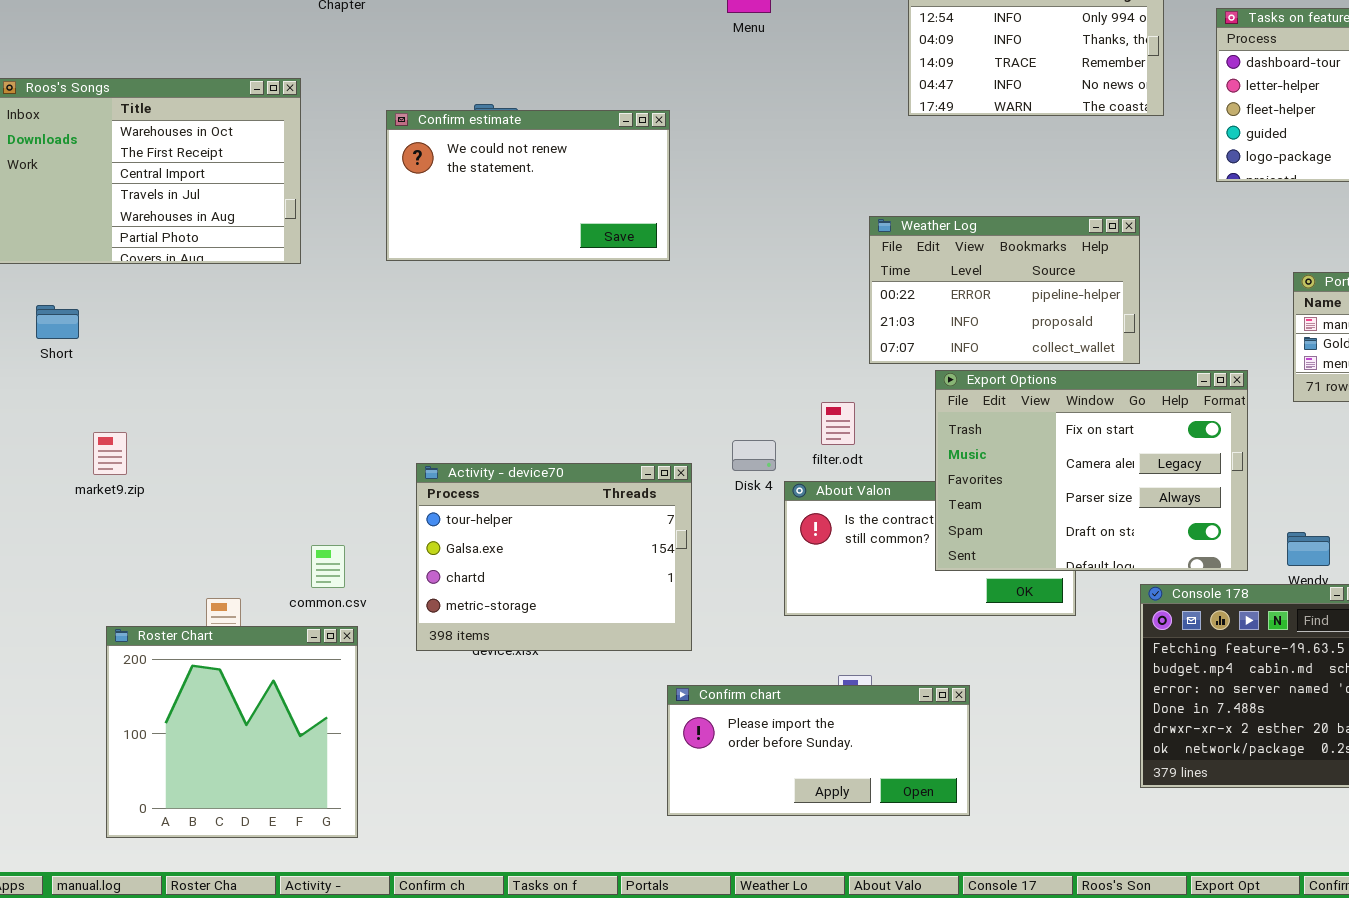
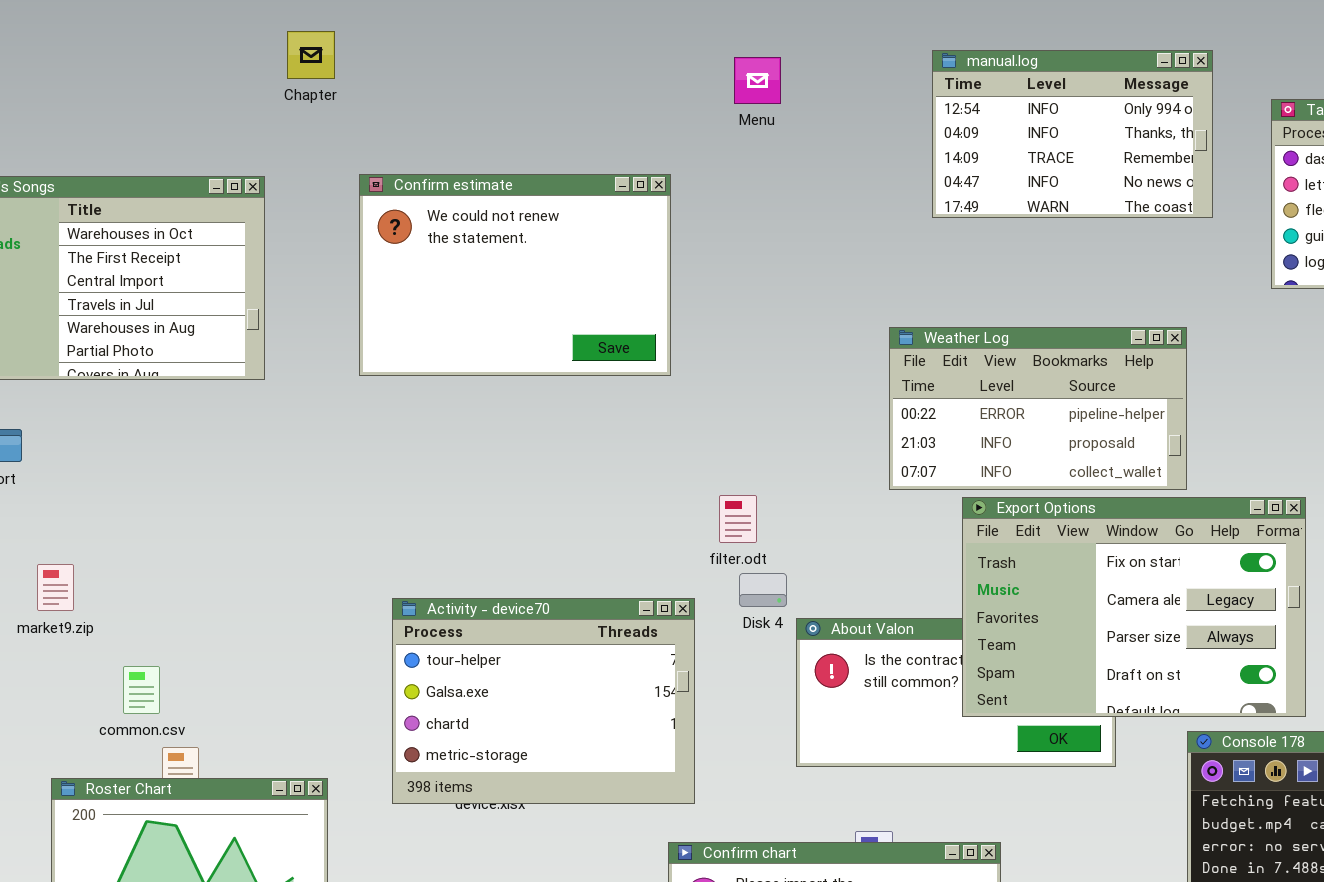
Confirm estimate: [386,110,670,261] -> [359,174,671,376], resized
filter.odt: [821,402,855,445] -> [719,495,757,543], moved
common.csv: [311,545,345,588] -> [123,666,160,714], moved

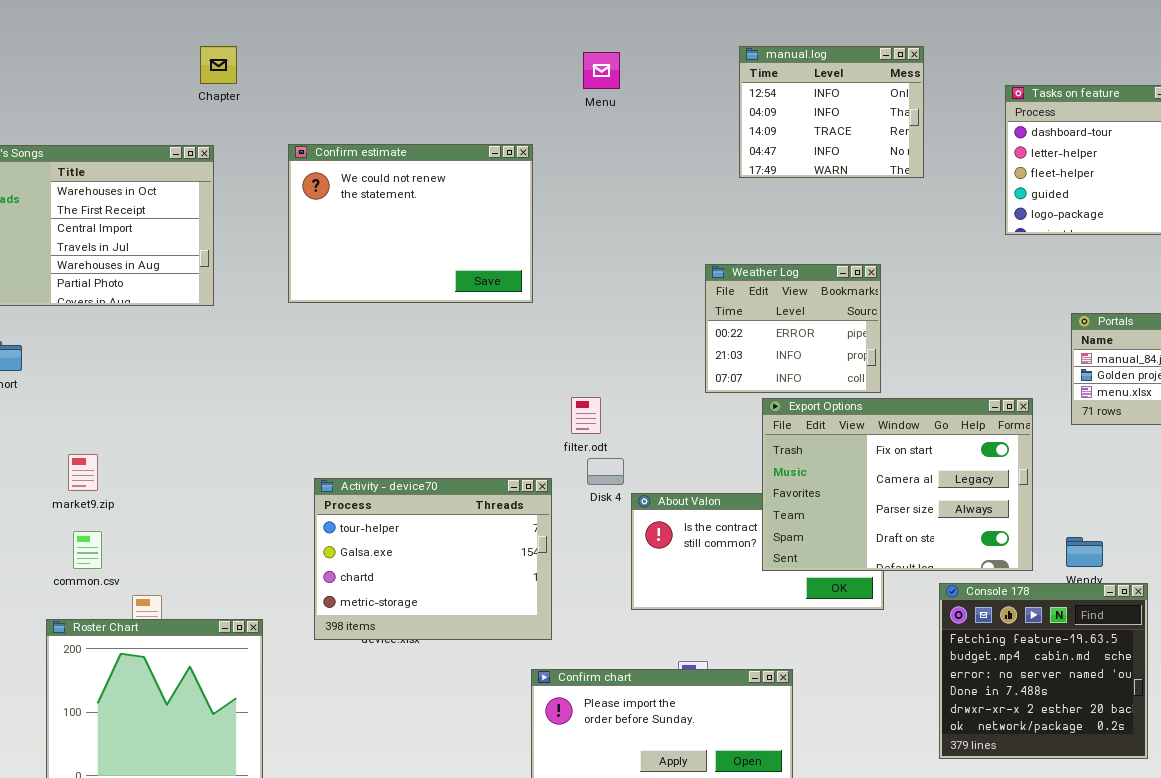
Chapter: [287,31,335,79] -> [200,46,237,84], moved
manual.log: [932,50,1213,218] -> [739,46,924,178], resized
Weather Log: [889,327,1187,490] -> [705,264,881,393], resized
market9.zip: [37,564,74,611] -> [68,454,98,491], moved
common.csv: [123,666,160,714] -> [73,531,102,569], moved

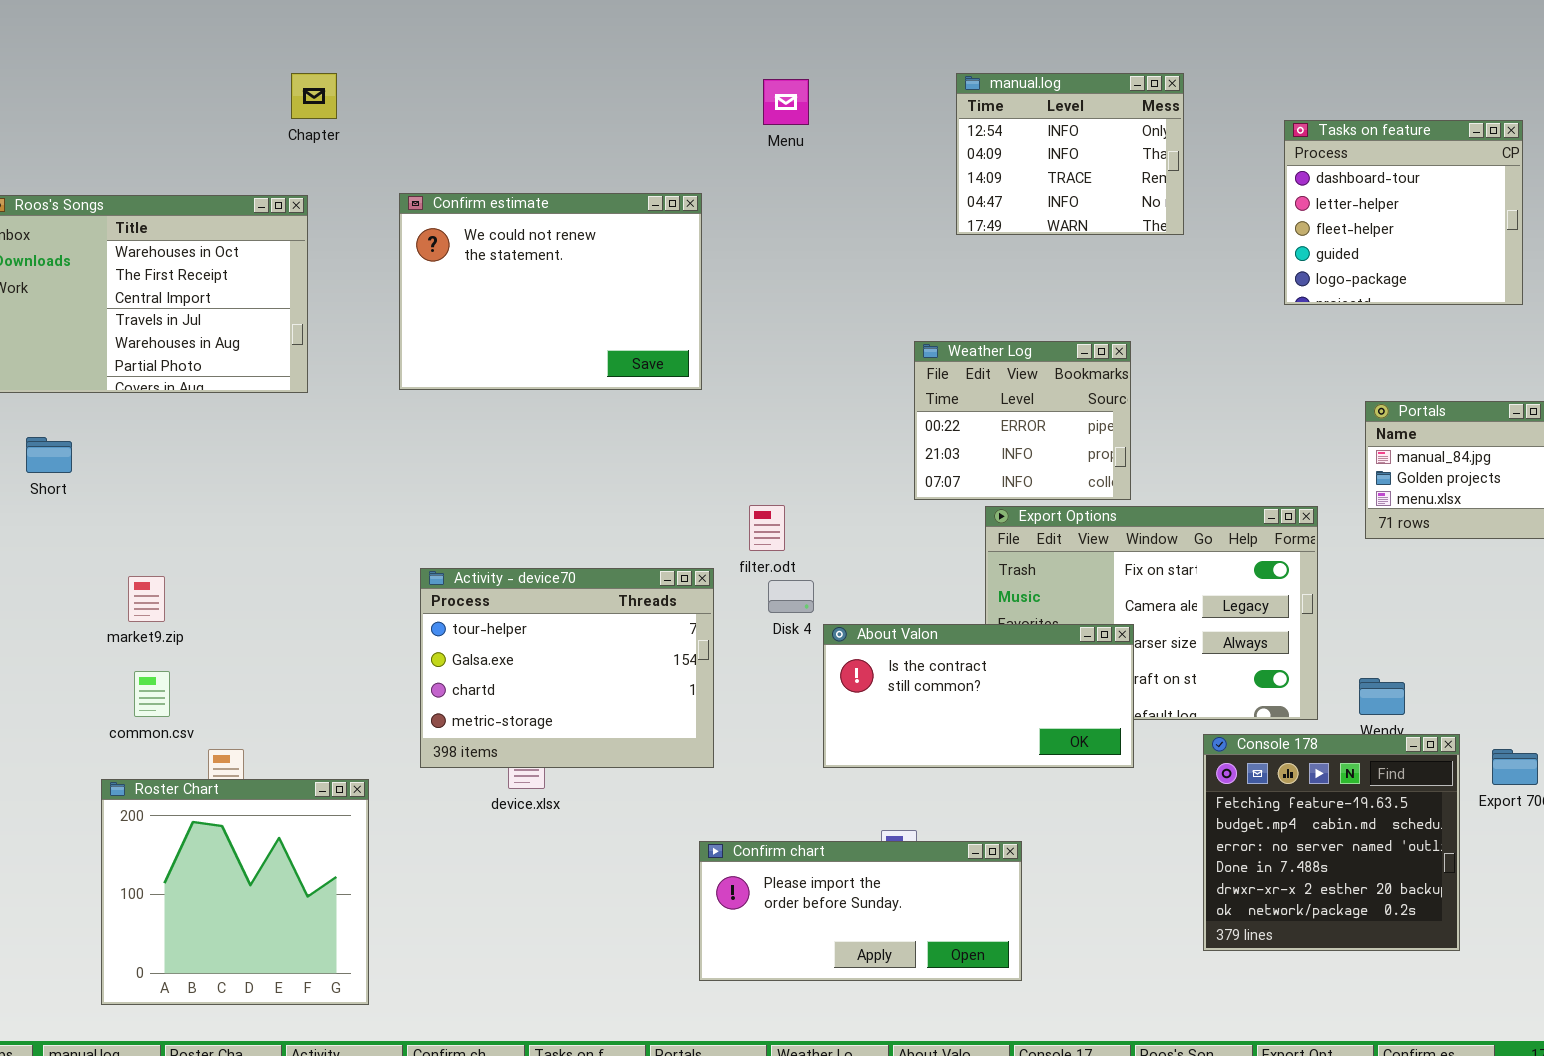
Activity - device70: [314,478,552,640] -> [420,568,714,768], moved
About Valon: [631,493,884,610] -> [823,624,1134,768], raised

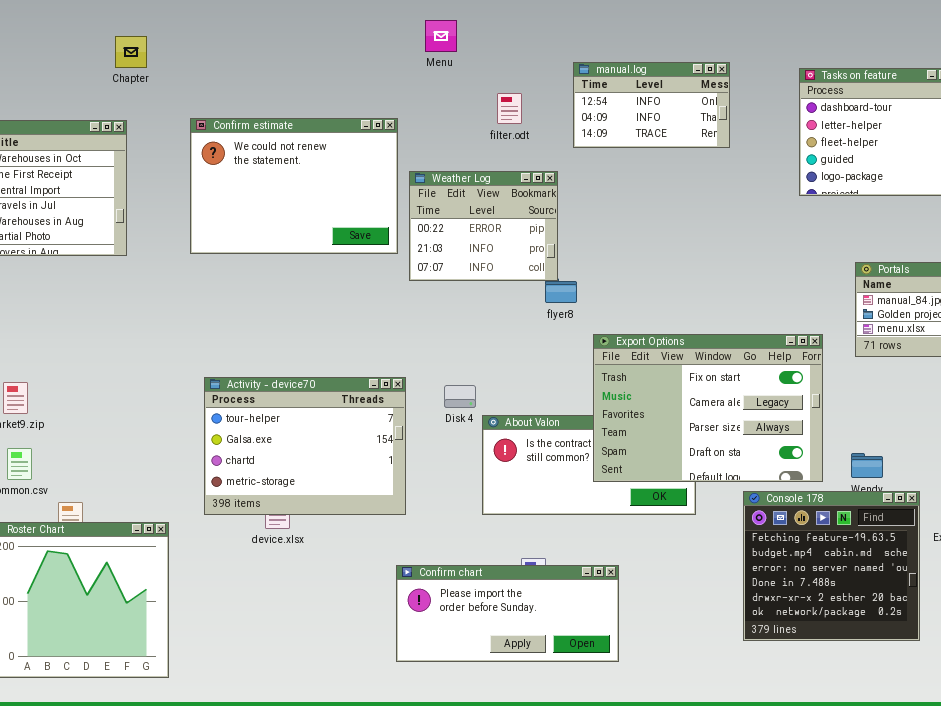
manual.log: [956,73,1184,235] -> [573,62,730,148], resized
Menu: [763,79,809,125] -> [425,20,457,52], moved
Weather Log: [914,341,1131,500] -> [409,171,558,281], moved
filter.odt: [749,505,785,551] -> [497,93,522,124], moved
Export Options: [985,506,1318,720] -> [593,334,823,482], raised

